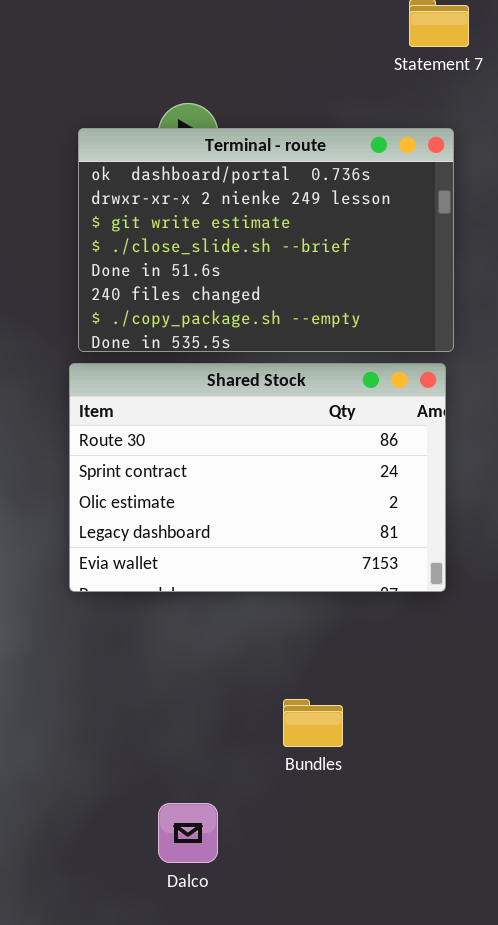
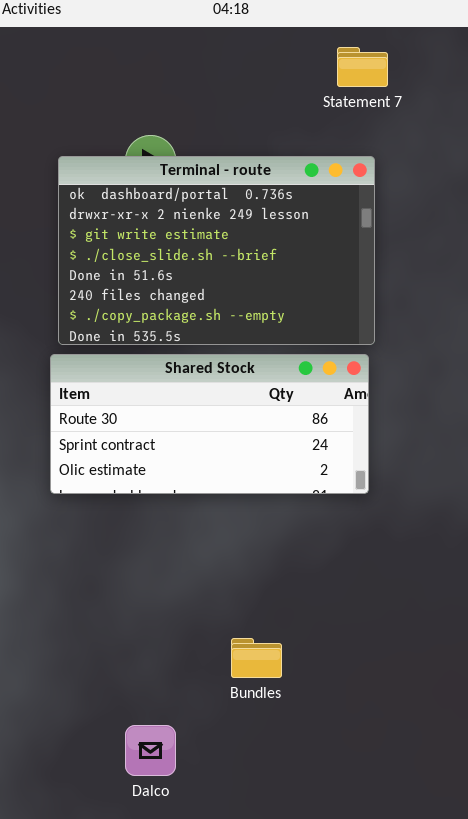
Shared Stock: [69,363,446,592] -> [50,354,369,494], resized

